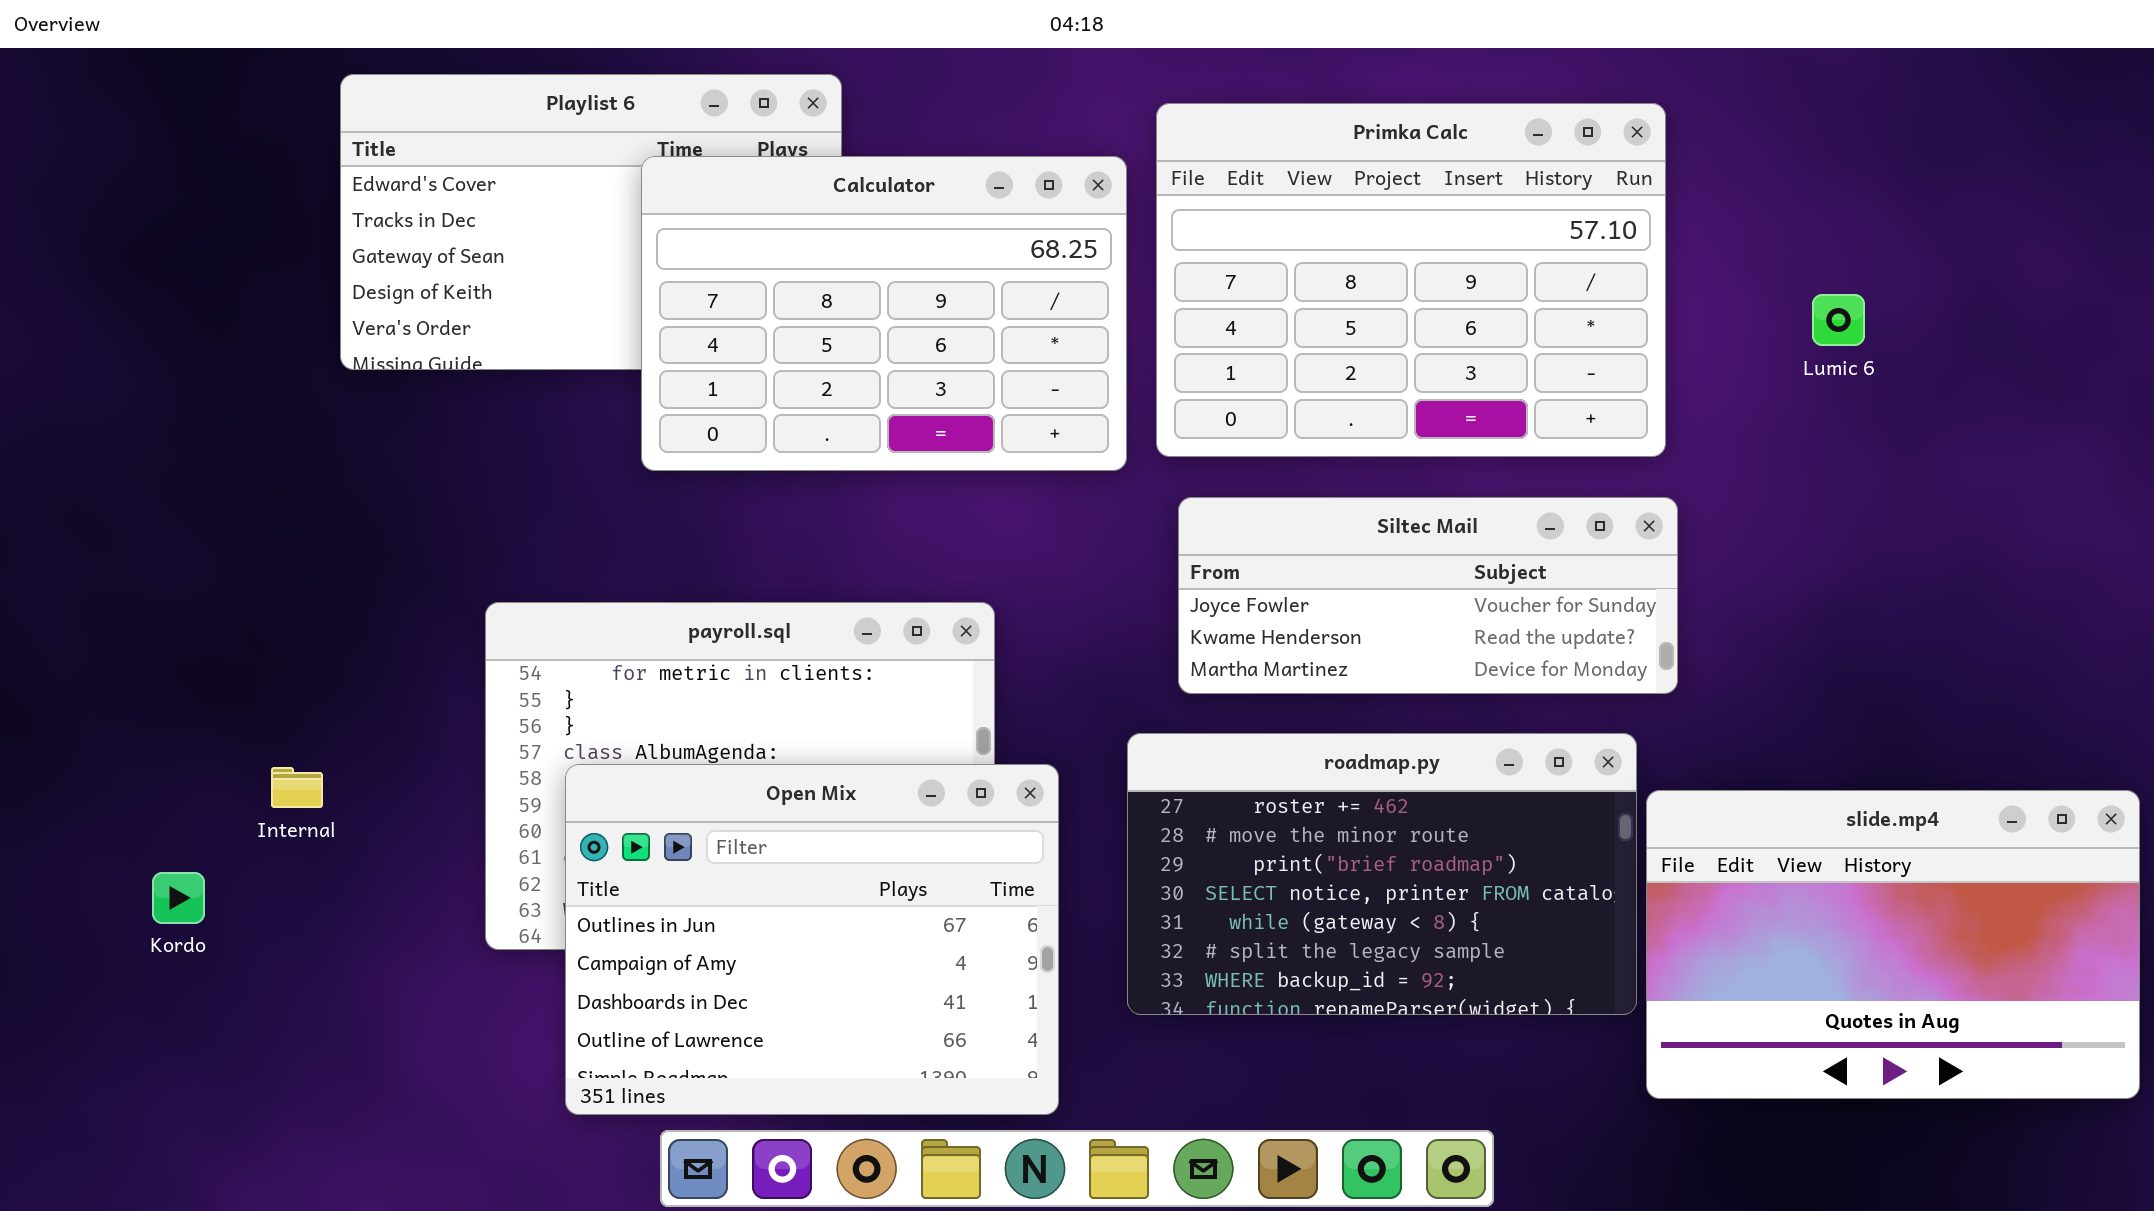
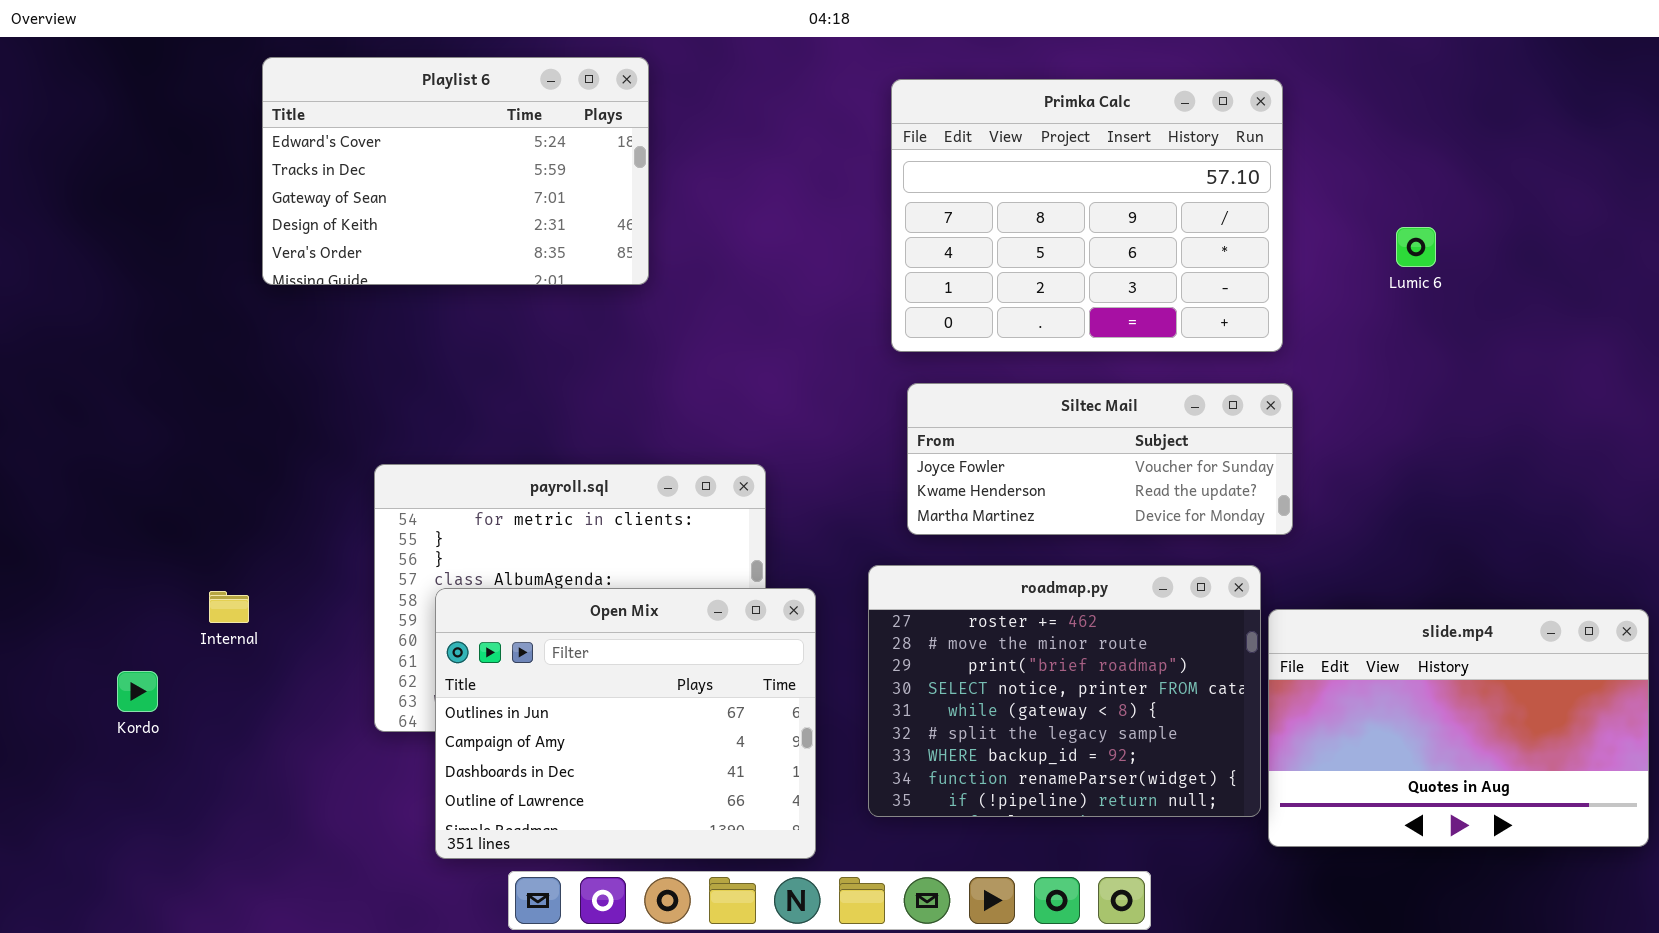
Calculator: [641,156,1127,471] -> none, closed
roadmap.py: [1127,733,1637,1015] -> [868,565,1261,817], resized

